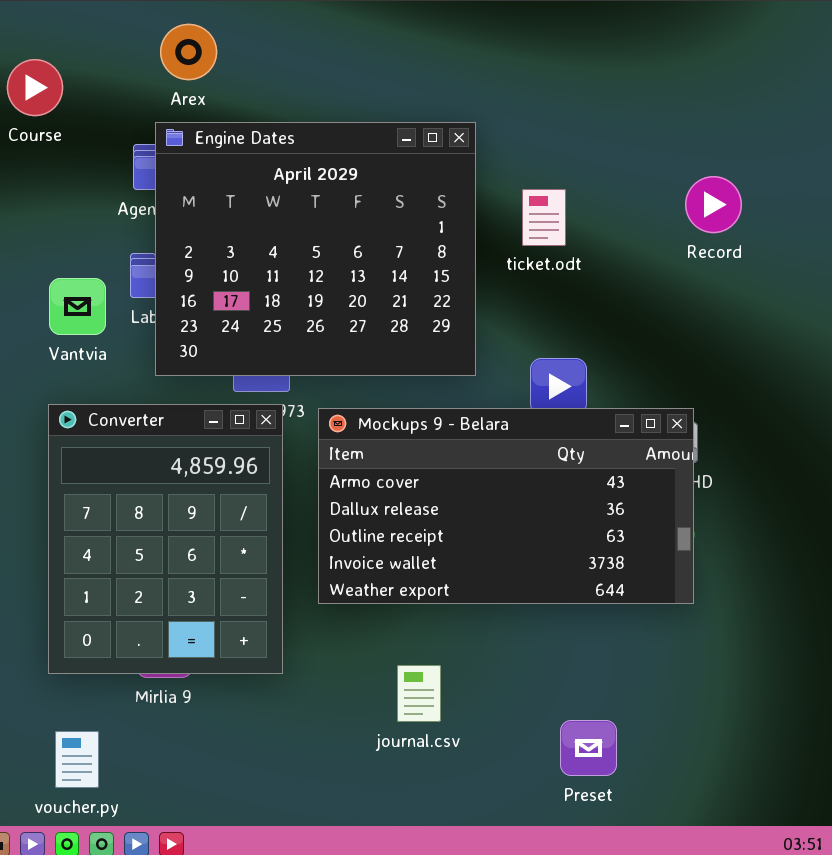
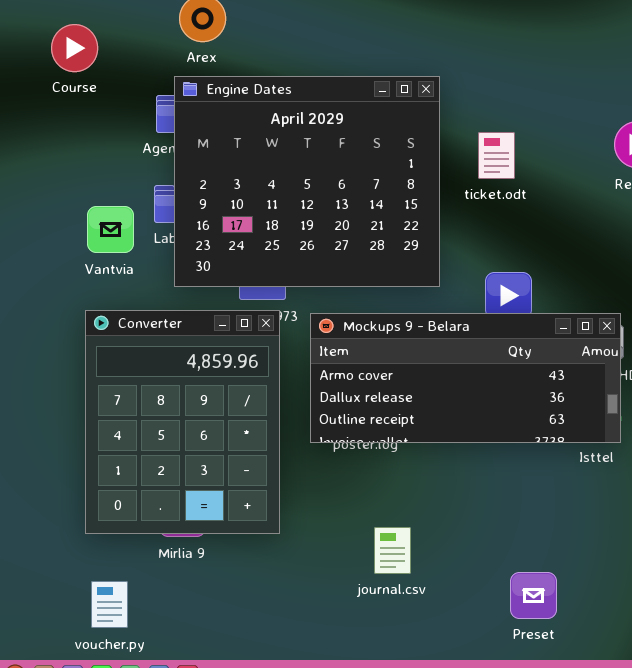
Mockups 9 - Belara: [318,408,694,604] -> [310,313,621,443], resized

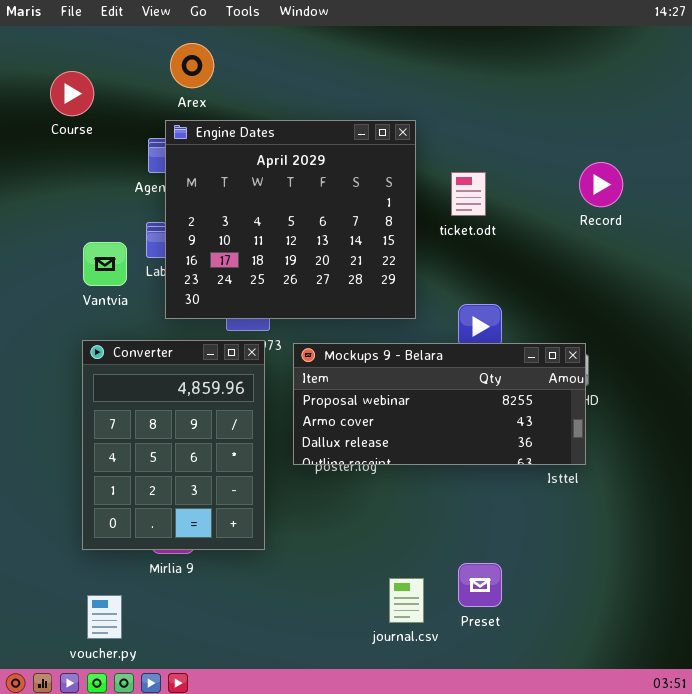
Mockups 9 - Belara: [310,313,621,443] -> [293,343,586,465], scrolled up 1 row
journal.csv: [374,527,411,574] -> [389,578,424,623], moved
Preset: [510,572,557,619] -> [458,563,502,607], moved

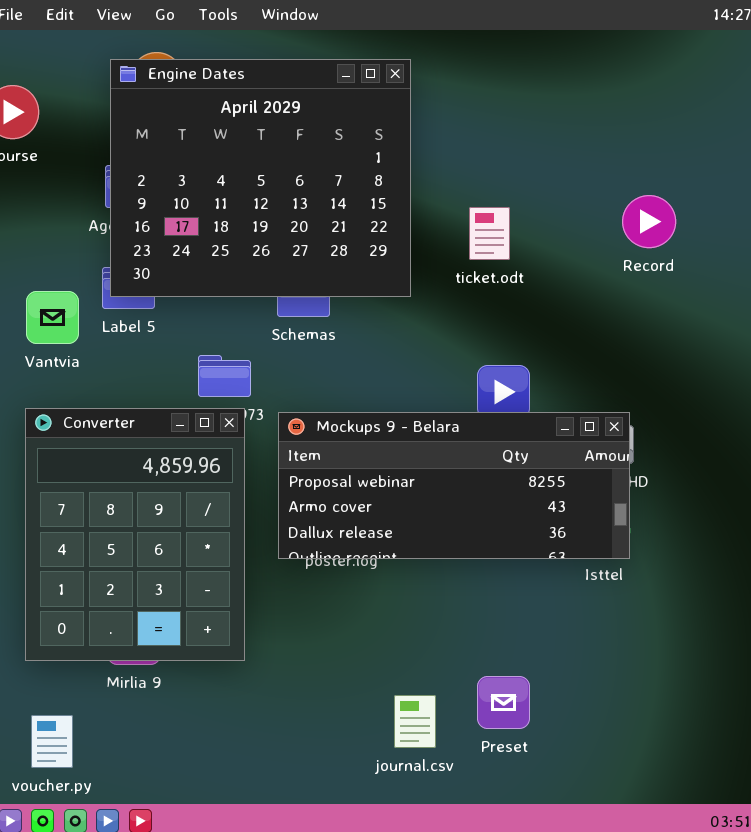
Engine Dates: [165,120,416,319] -> [110,59,411,297], moved

